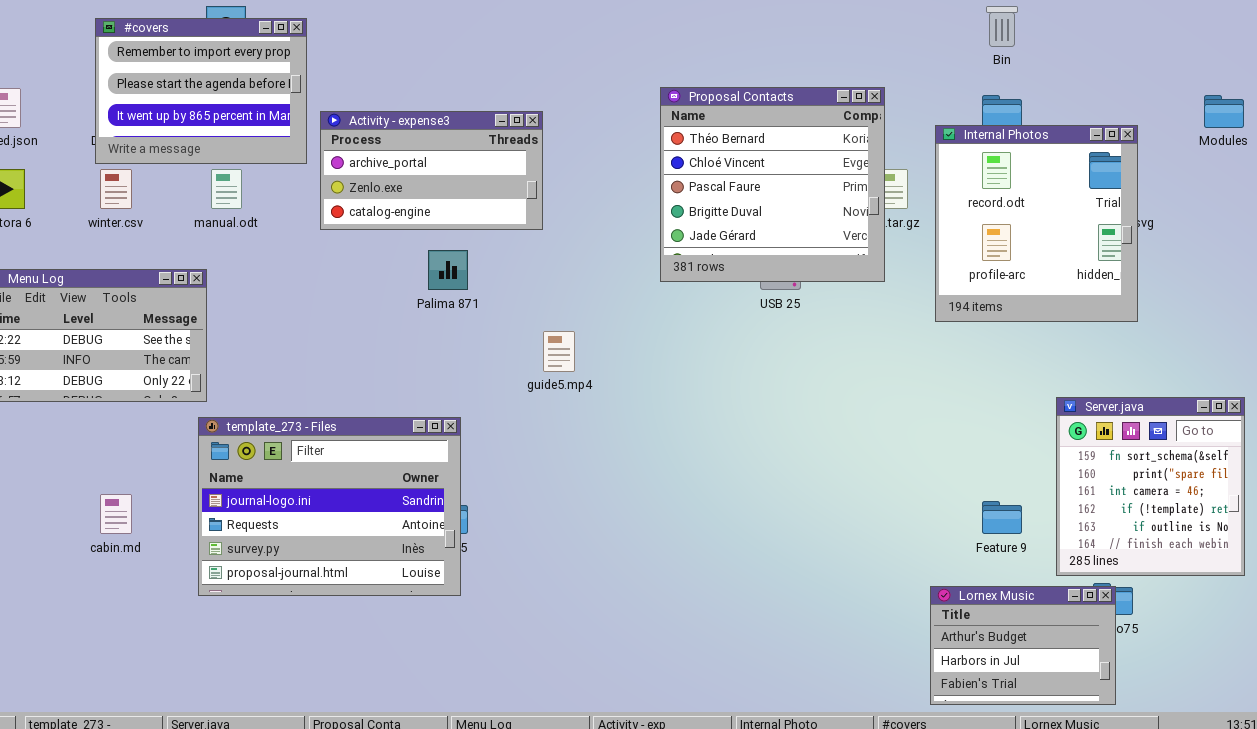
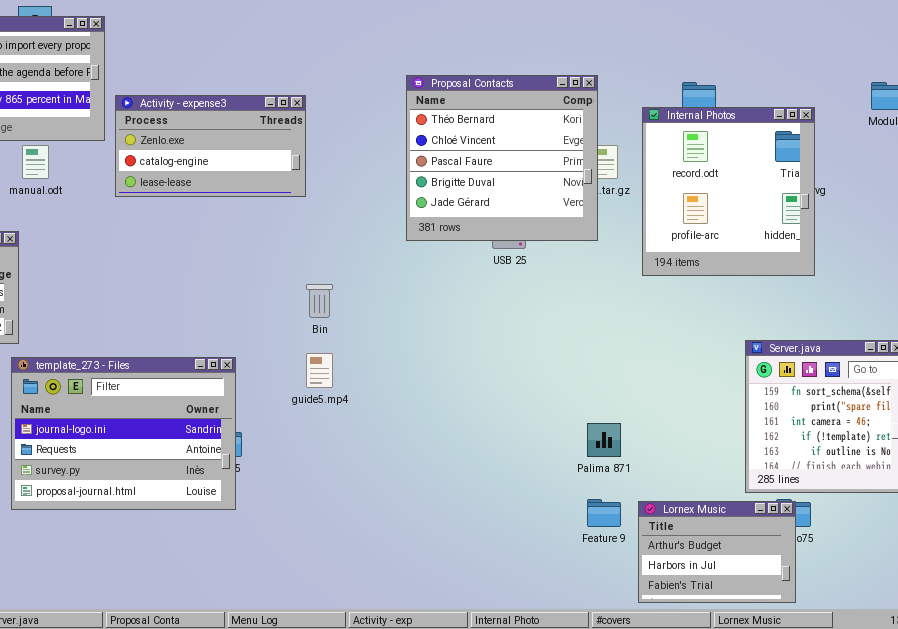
Bin: [986,6,1018,47] -> [306,284,333,318], moved
Activity - expense3: [320,111,543,230] -> [115,95,306,197], scrolled down 1 row
Palima 871: [428,250,468,290] -> [587,423,621,457], moved
guide5.mp4: [543,331,575,372] -> [306,353,333,388], moved
Feature 9: [982,501,1022,534] -> [587,499,621,527], moved

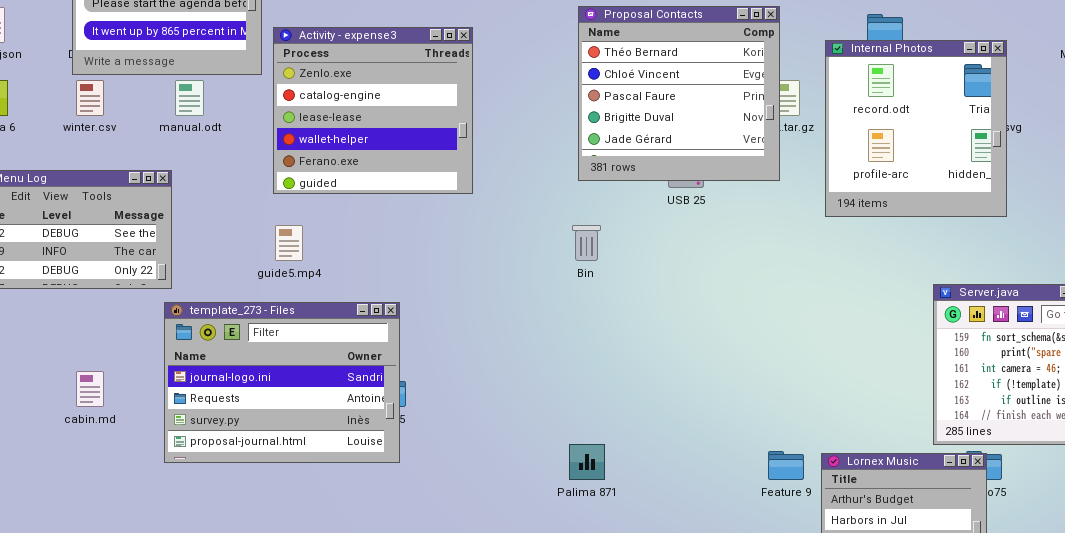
Activity - expense3: [115,95,306,197] -> [273,27,473,194], resized
Bin: [306,284,333,318] -> [572,225,601,261], moved
guide5.mp4: [306,353,333,388] -> [275,225,303,261], moved
Palima 871: [587,423,621,457] -> [569,444,605,480], moved

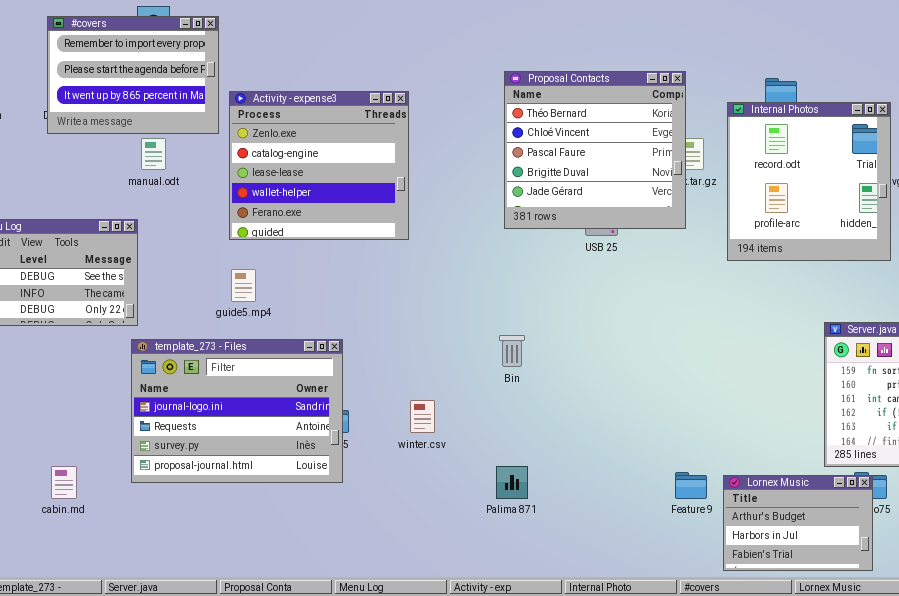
winter.csv: [76,80,104,116] -> [410,400,435,433], moved
Bin: [572,225,601,261] -> [499,335,525,367], moved
cabin.md: [76,371,104,407] -> [51,466,77,499], moved

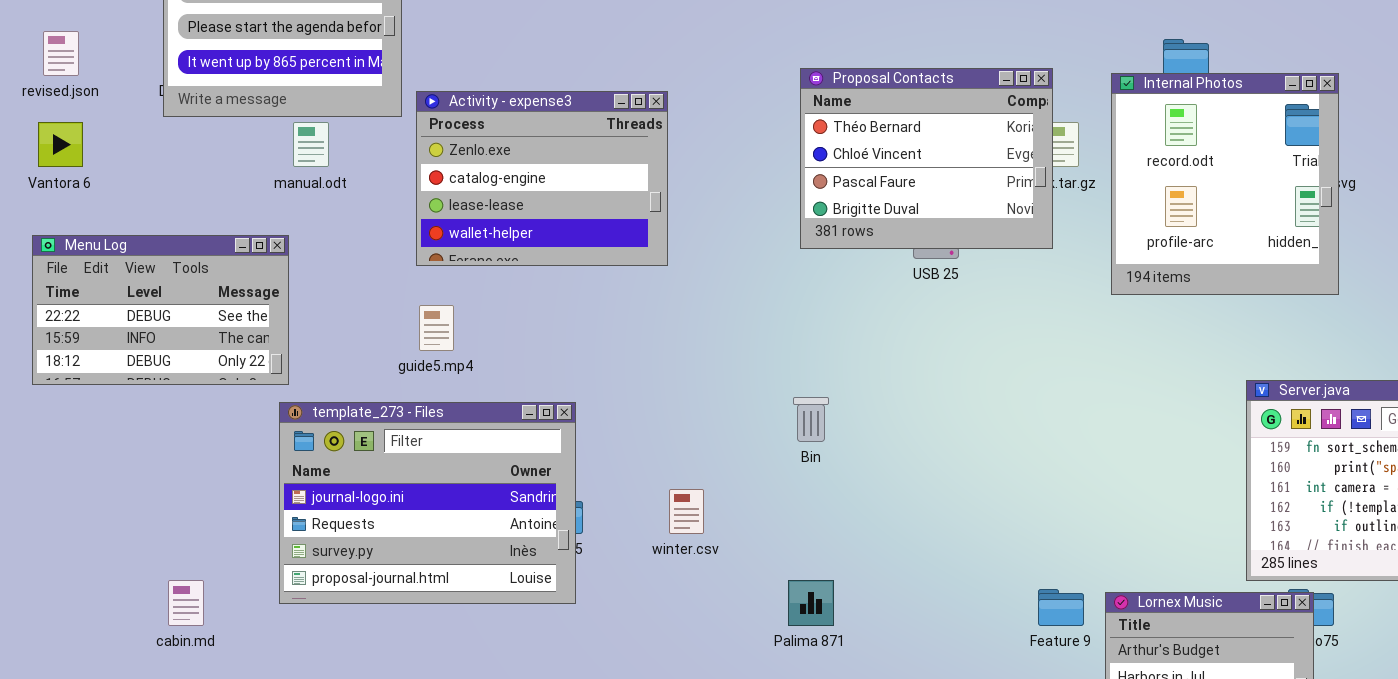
Proposal Contacts: [504,71,686,229] -> [800,68,1053,249], resized
Activity - expense3: [229,91,409,240] -> [416,91,668,266], resized

